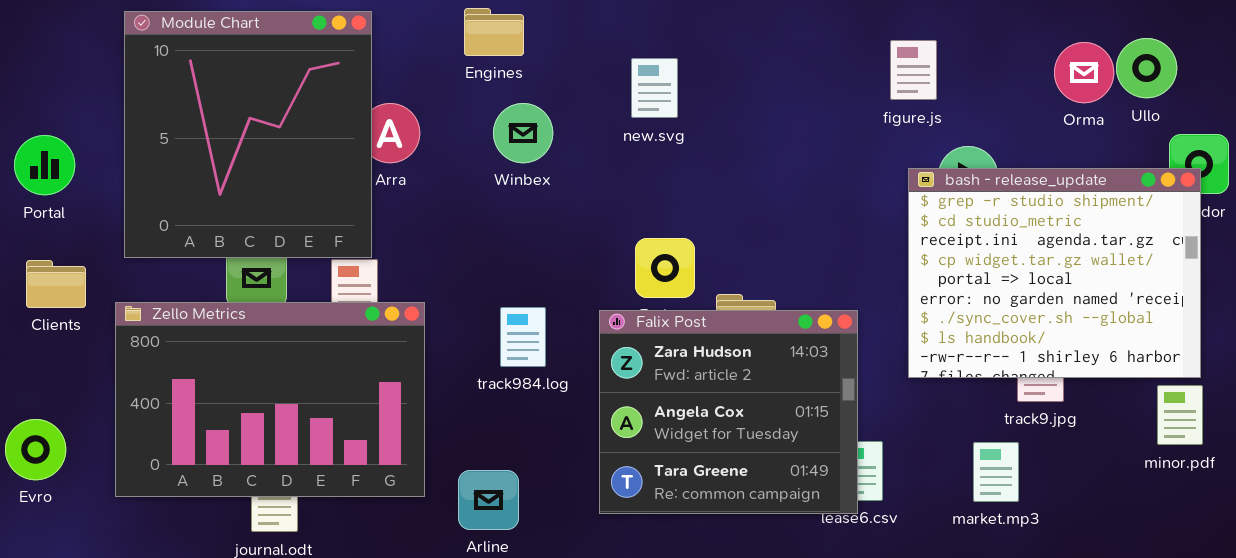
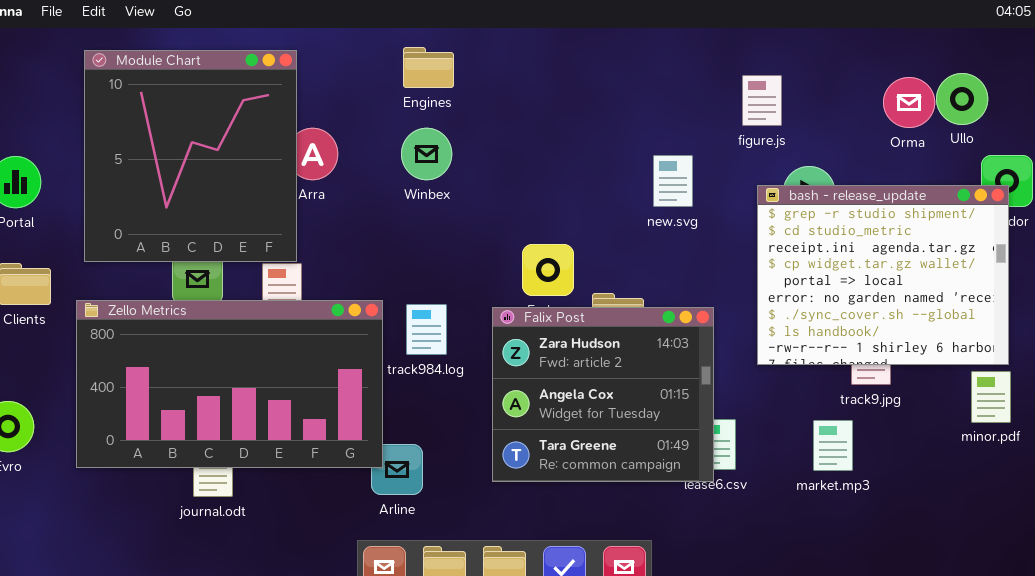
Engines: [464,8,524,56] -> [403,47,454,88], moved
new.svg: [631,58,678,118] -> [653,155,693,207], moved
Zello Metrics: [115,302,425,497] -> [76,300,383,468], resized

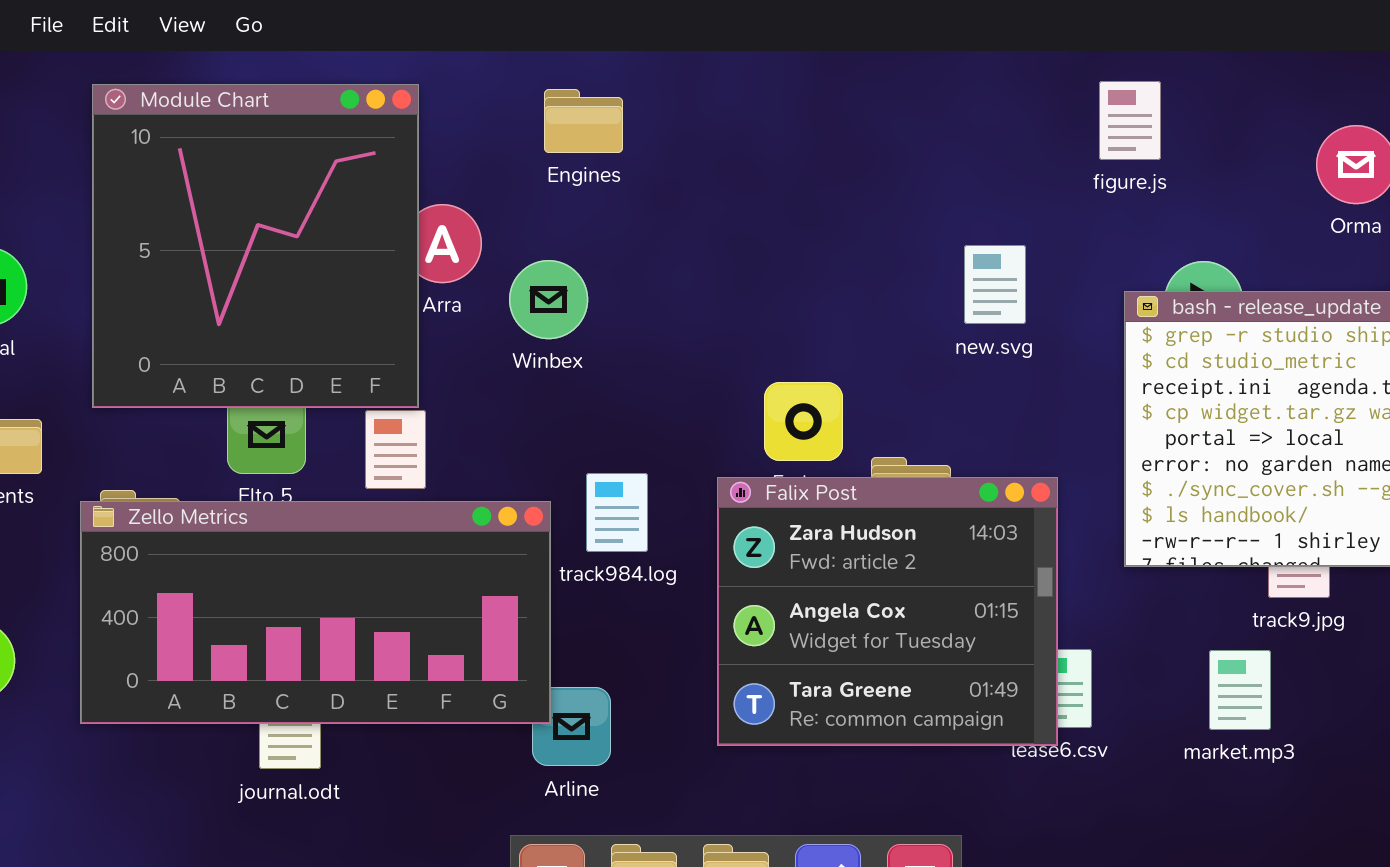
Engines: [403,47,454,88] -> [544,89,623,153], moved
figure.js: [742,75,782,126] -> [1099,81,1161,160], moved
Winbex: [401,128,452,180] -> [509,260,588,339], moved
Zello Metrics: [76,300,383,468] -> [80,501,551,724], resized

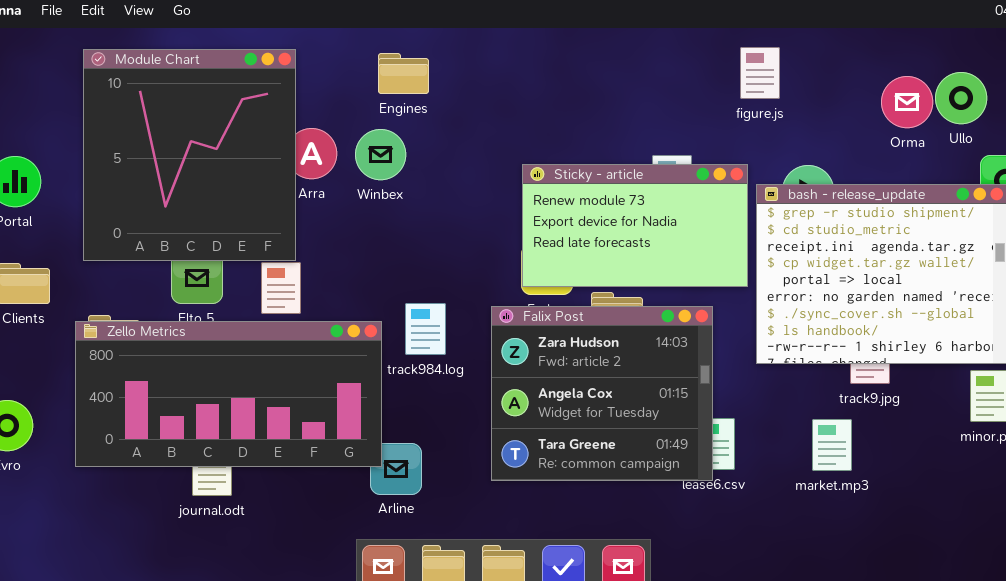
Winbex: [509,260,588,339] -> [355,129,406,180], moved
Sticky - article: none -> [522,164,748,287], opened

